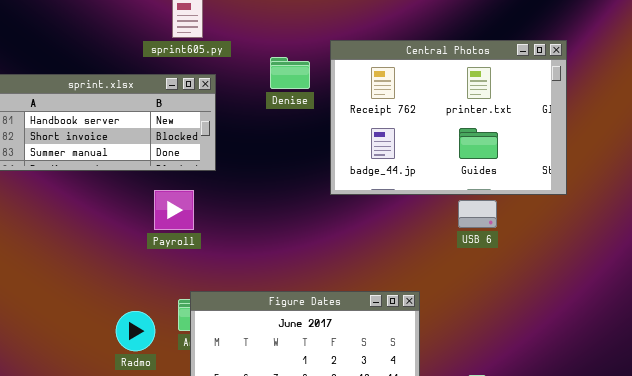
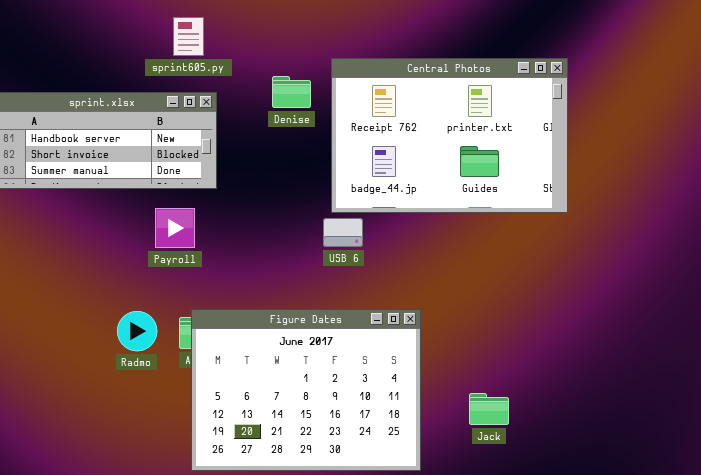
USB 6: [458,200,497,228] -> [323,218,363,247], moved
Radmo: [116,311,155,351] -> [117,311,157,351], moved

